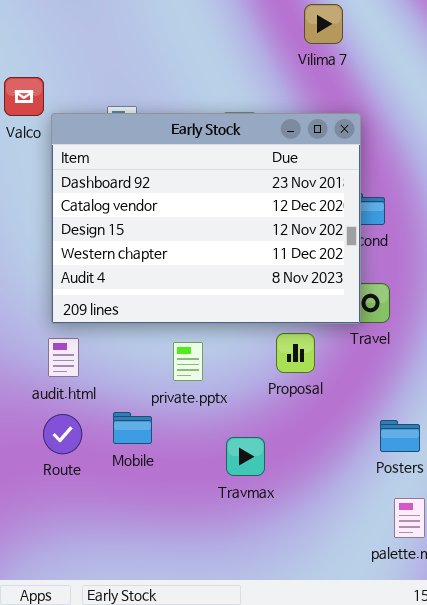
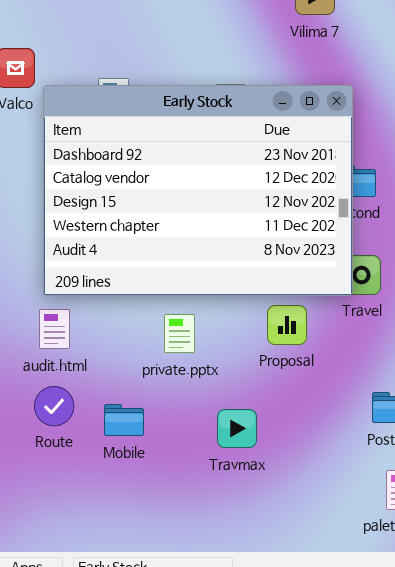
Mobile: [113,412,152,444] -> [104,404,144,436], moved

